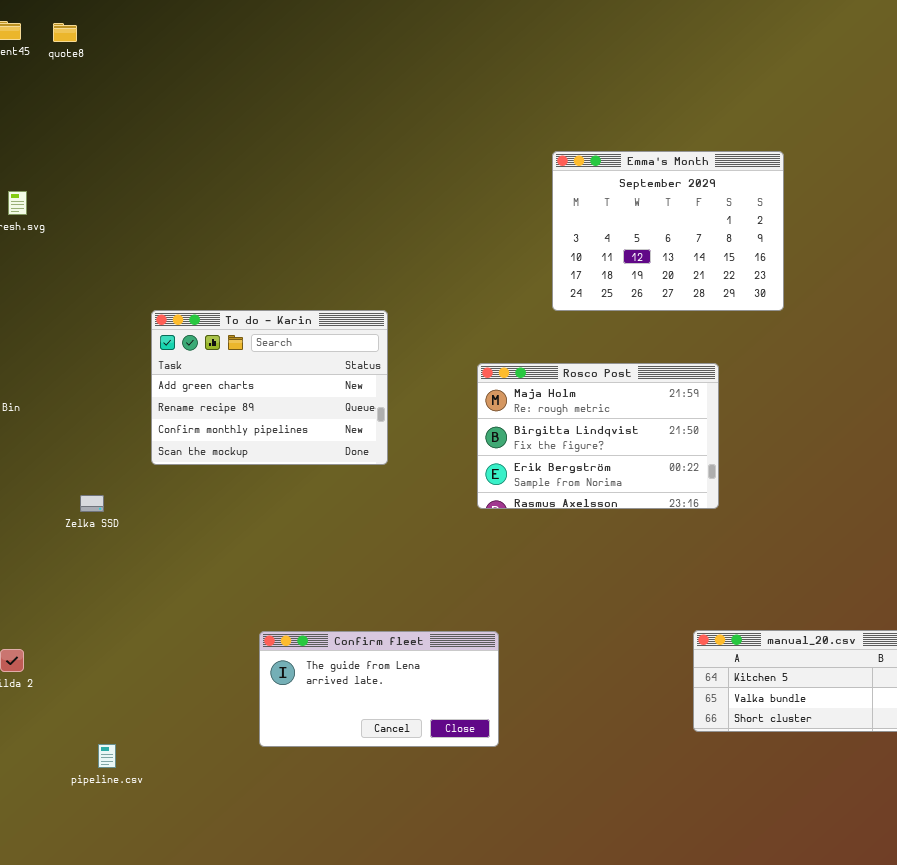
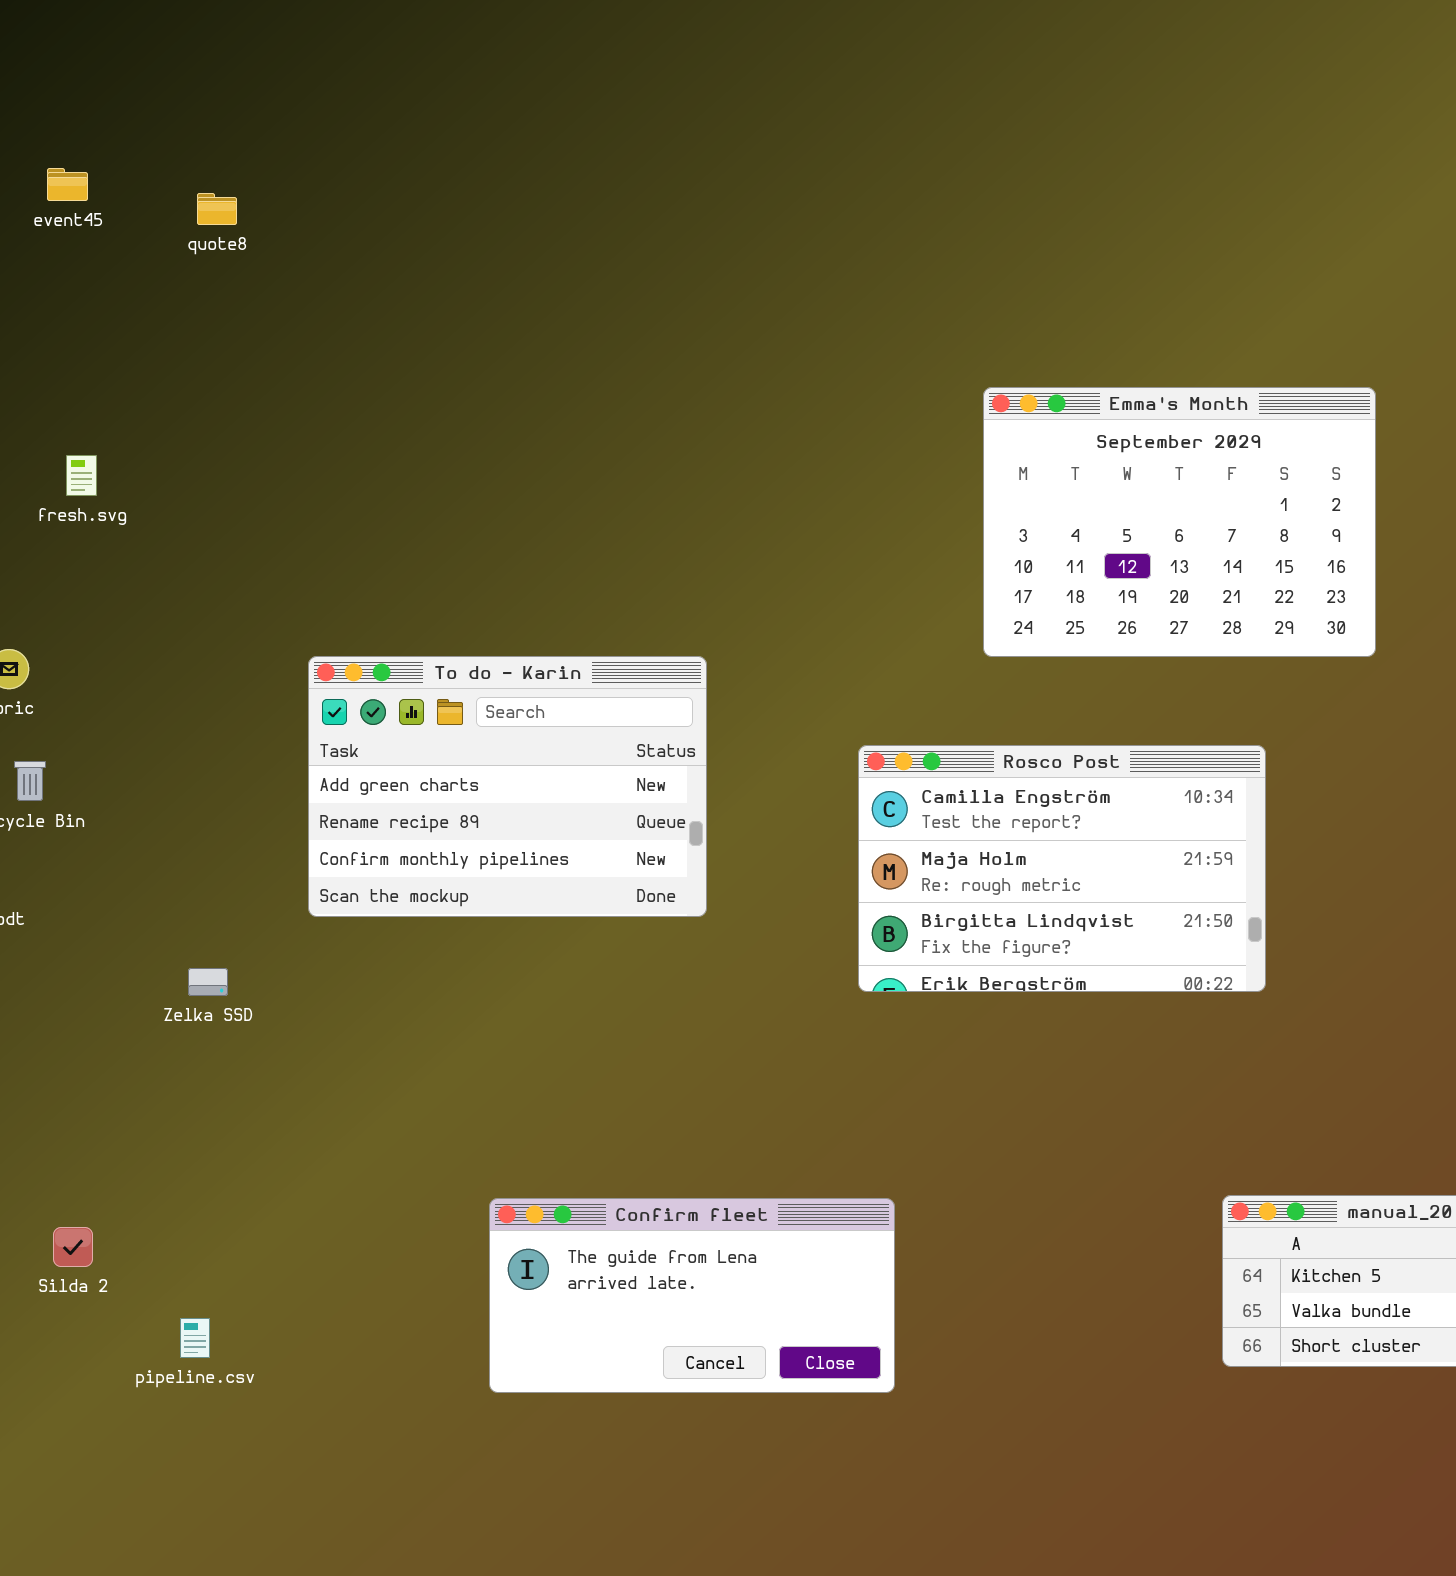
quote8: [53,23,77,42] -> [197,193,237,225], moved
Rosco Post: [477,363,719,509] -> [858,745,1266,992], scrolled up 1 row
pipeline.csv: [98,744,116,768] -> [180,1318,210,1358], moved

